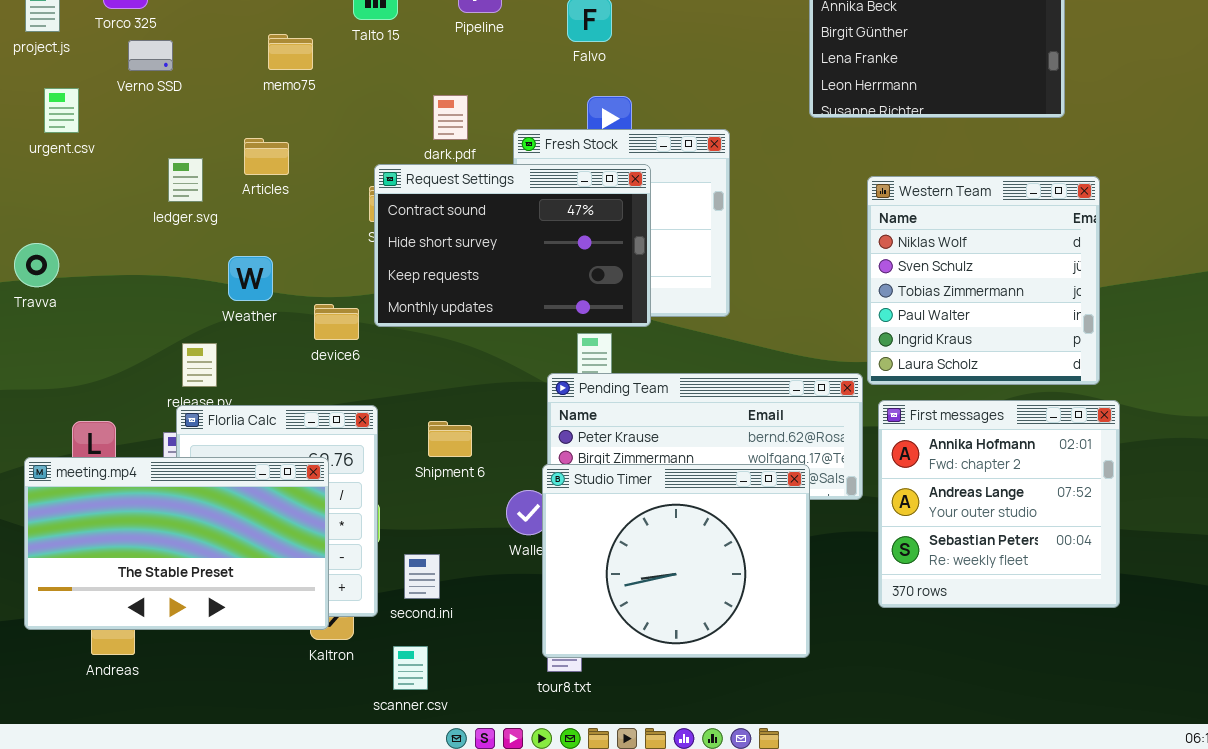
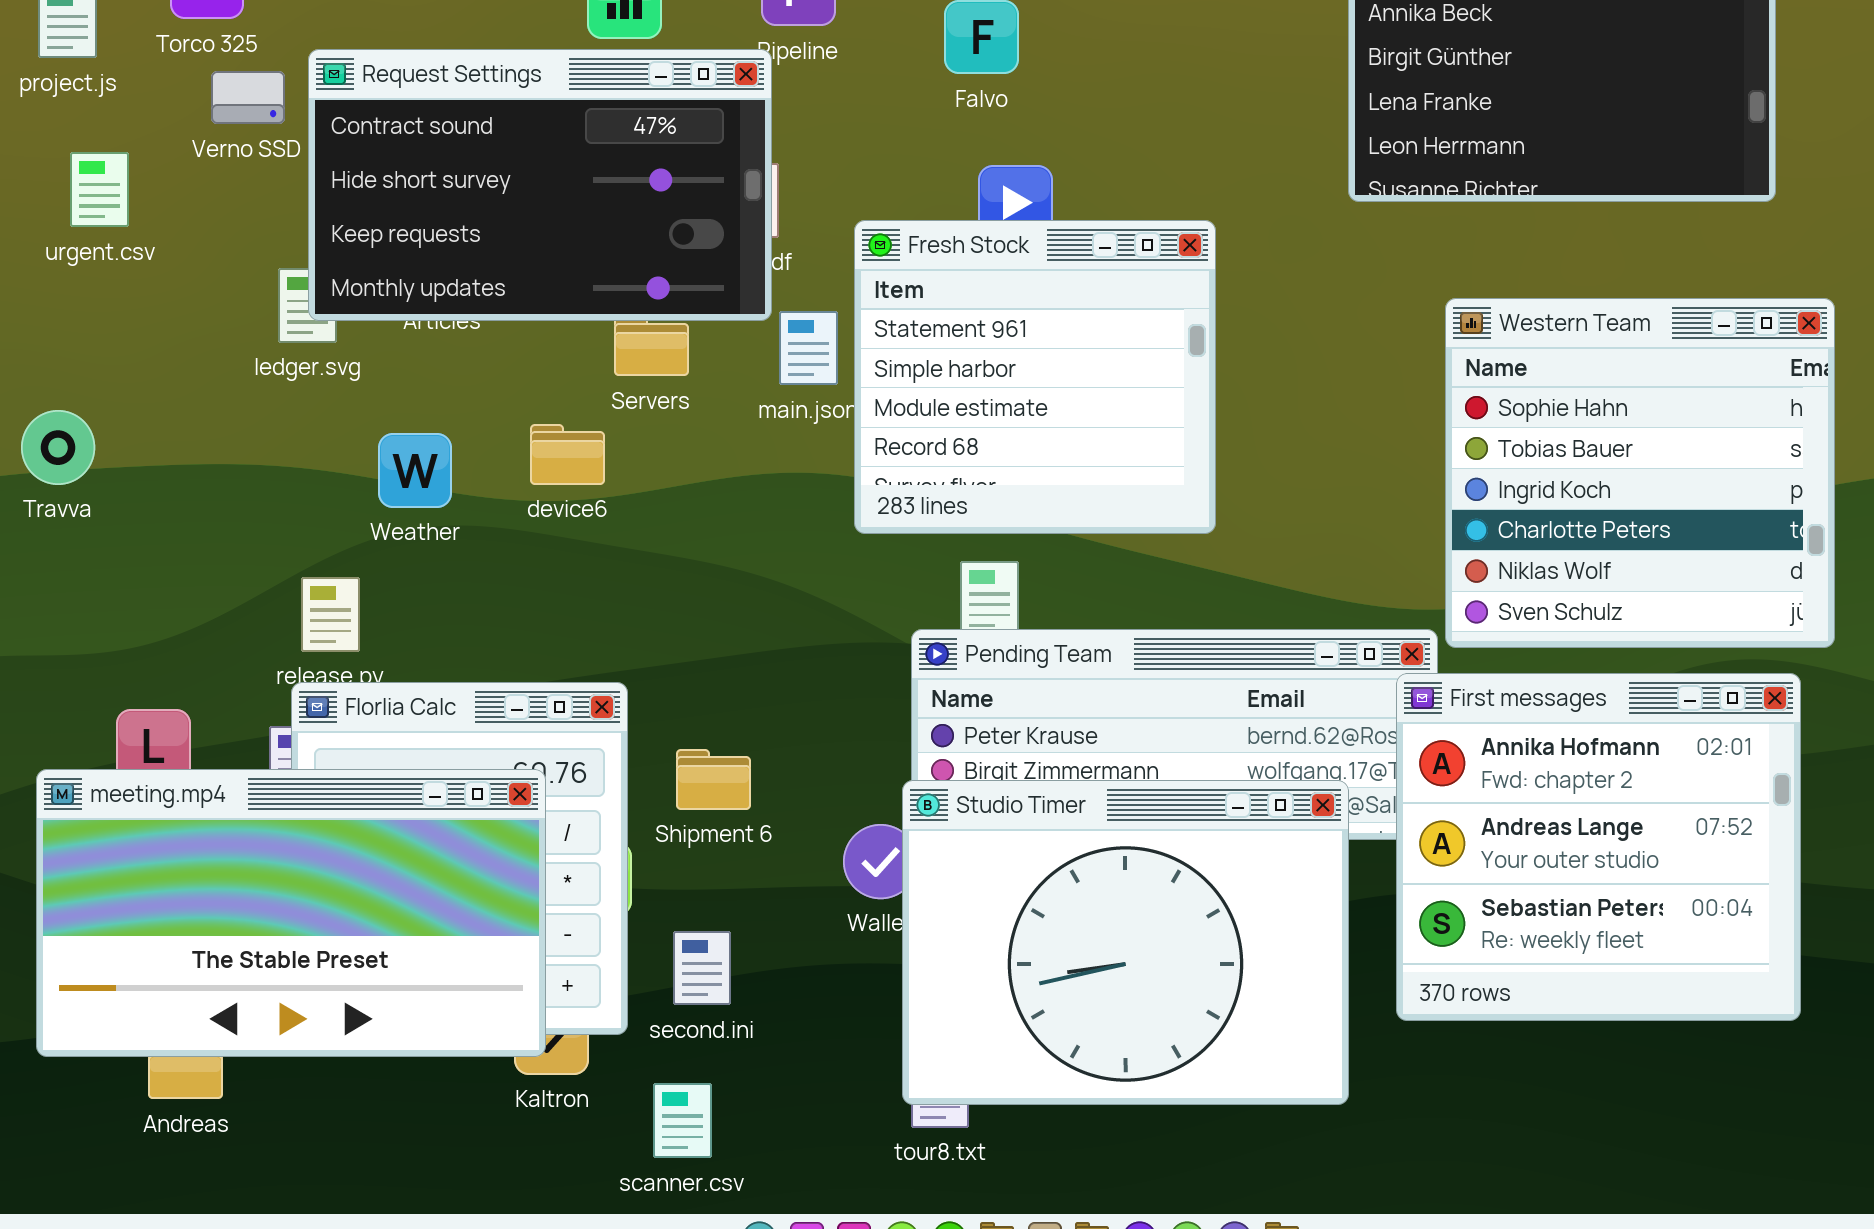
Request Settings: [374,164,651,327] -> [308,49,772,321], moved
Western Team: [867,176,1100,385] -> [1445,298,1835,648], scrolled up 4 rows
device6: [314,304,359,340] -> [530,424,605,485], moved
First messages: [878,400,1120,608] -> [1396,673,1801,1021], moved
Shipment 6: [428,421,472,457] -> [676,749,751,810], moved

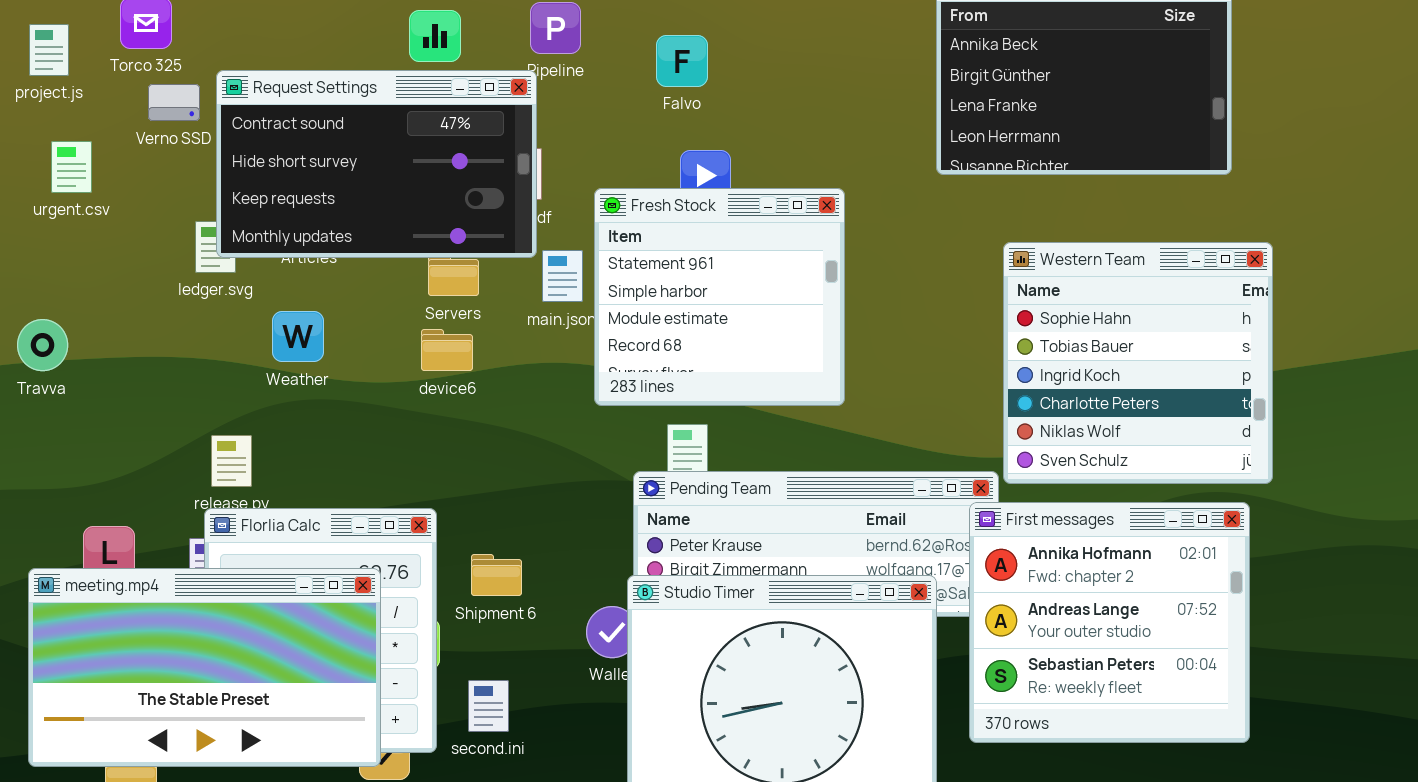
device6: [530,424,605,485] -> [421,329,473,371], moved
Weather: [378,433,452,508] -> [272,311,324,362], moved

